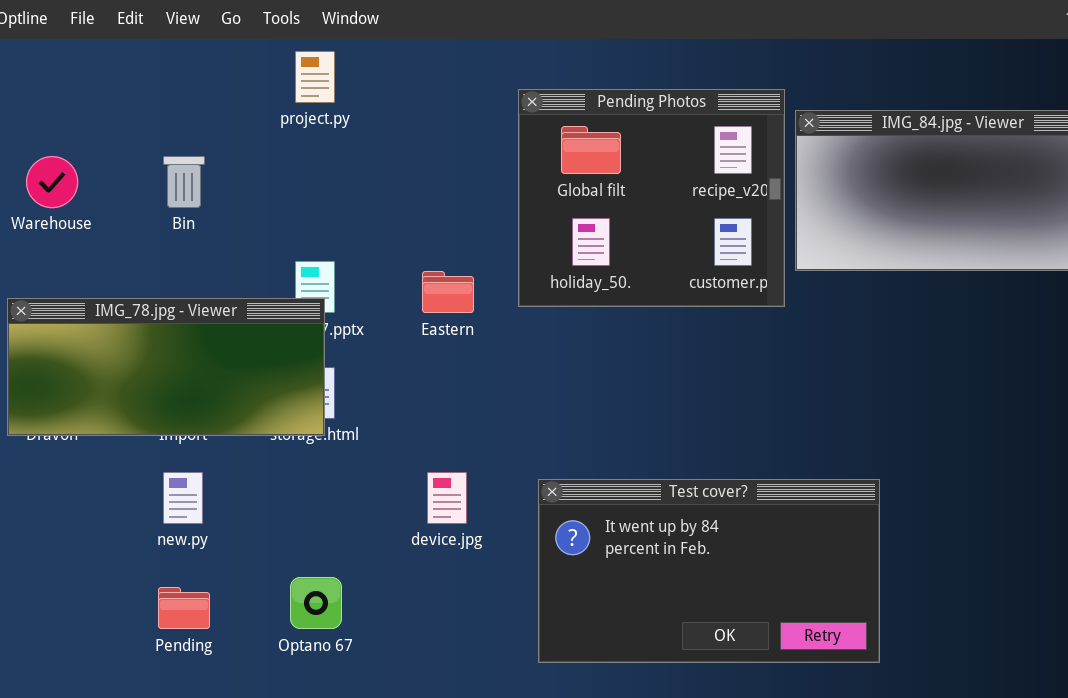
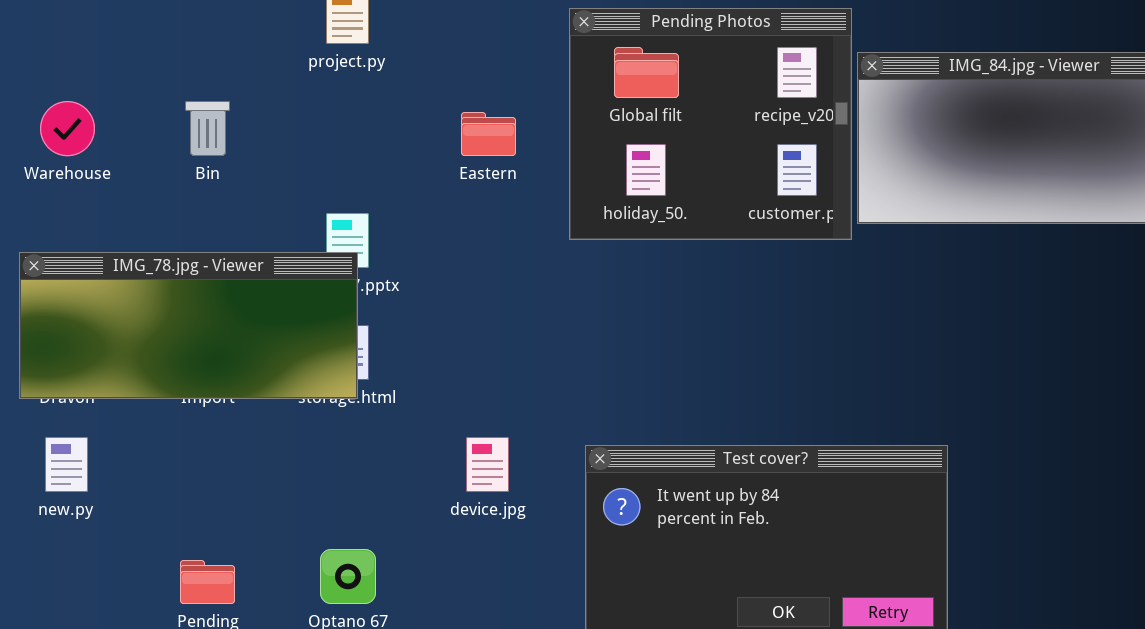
Pending Photos: [518,89,785,307] -> [569,8,852,240], moved
Eastern: [422,271,474,313] -> [461,112,516,156], moved
new.py: [163,472,203,524] -> [45,437,88,492], moved

